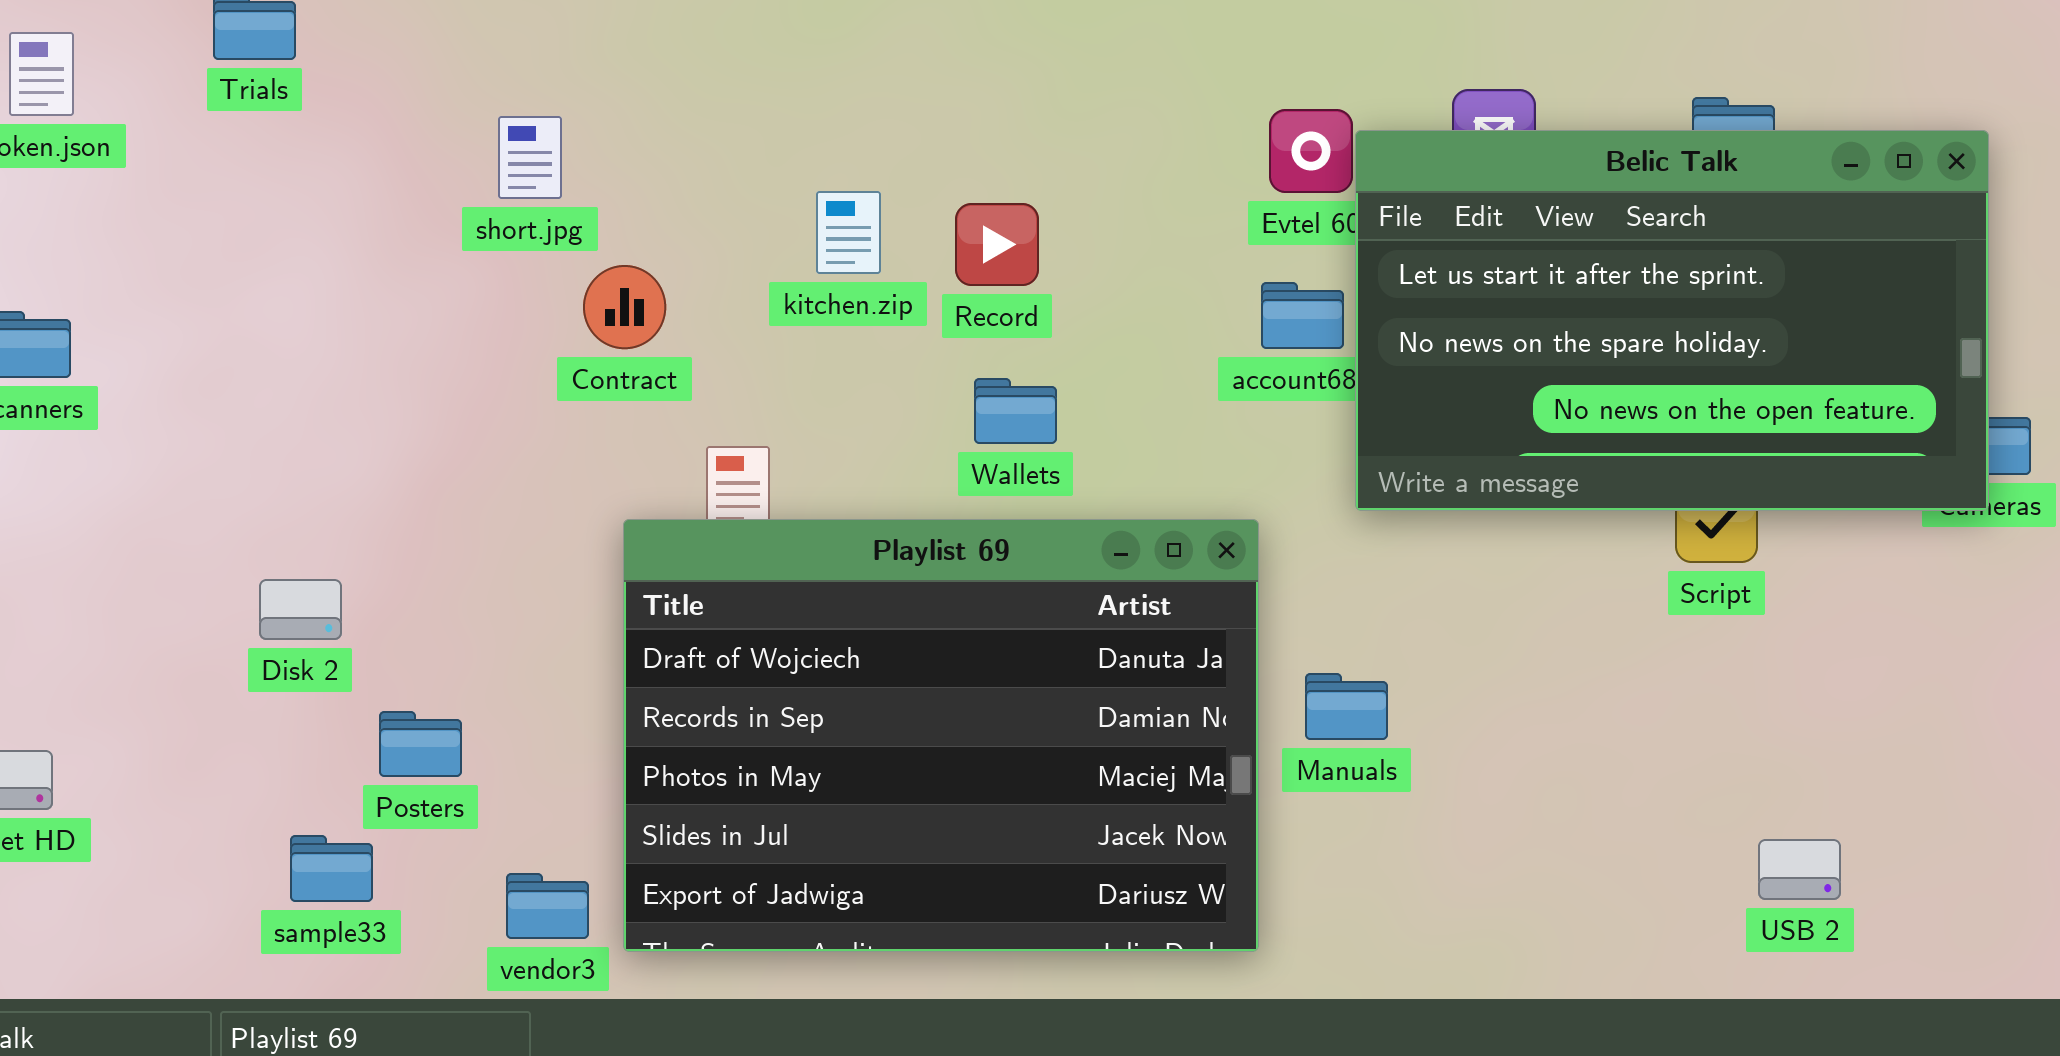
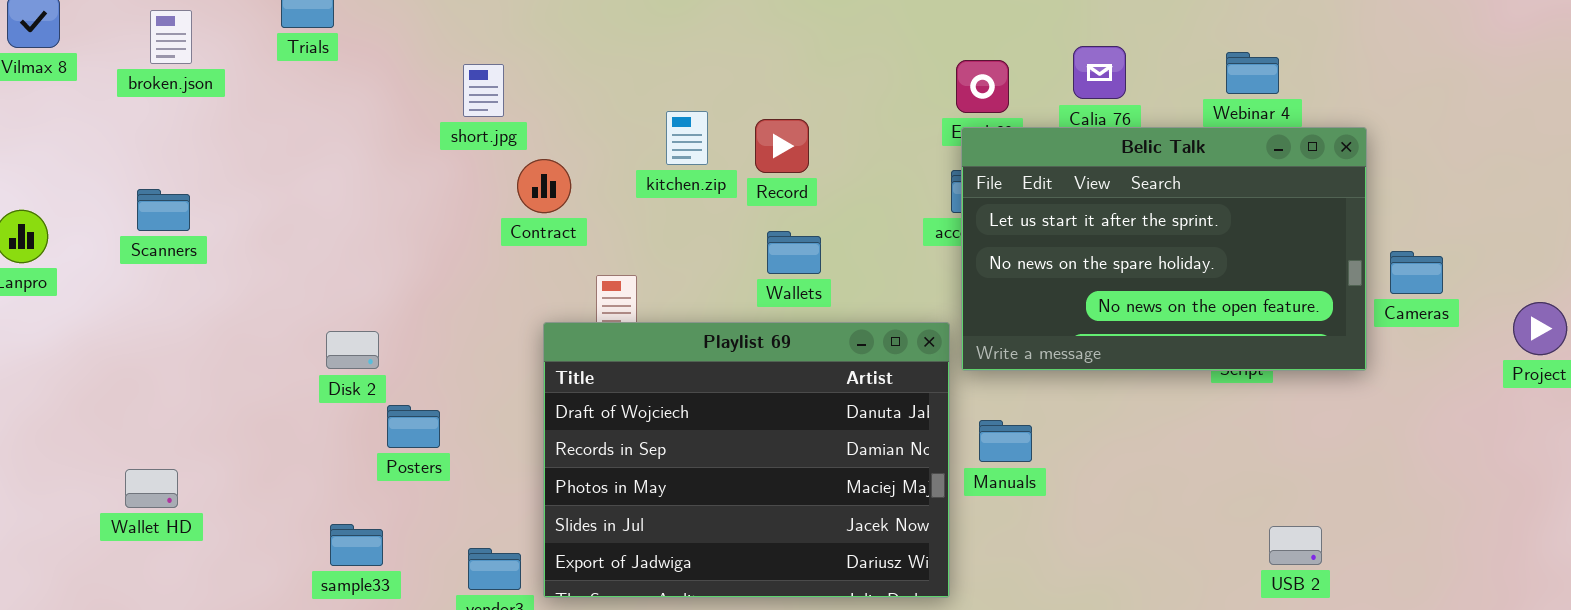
Belic Talk: [1355,130,1989,511] -> [961,127,1367,371], moved
Disk 2: [259,579,342,640] -> [326,331,379,369], moved
Posters: [379,711,462,777] -> [387,405,440,448], moved

